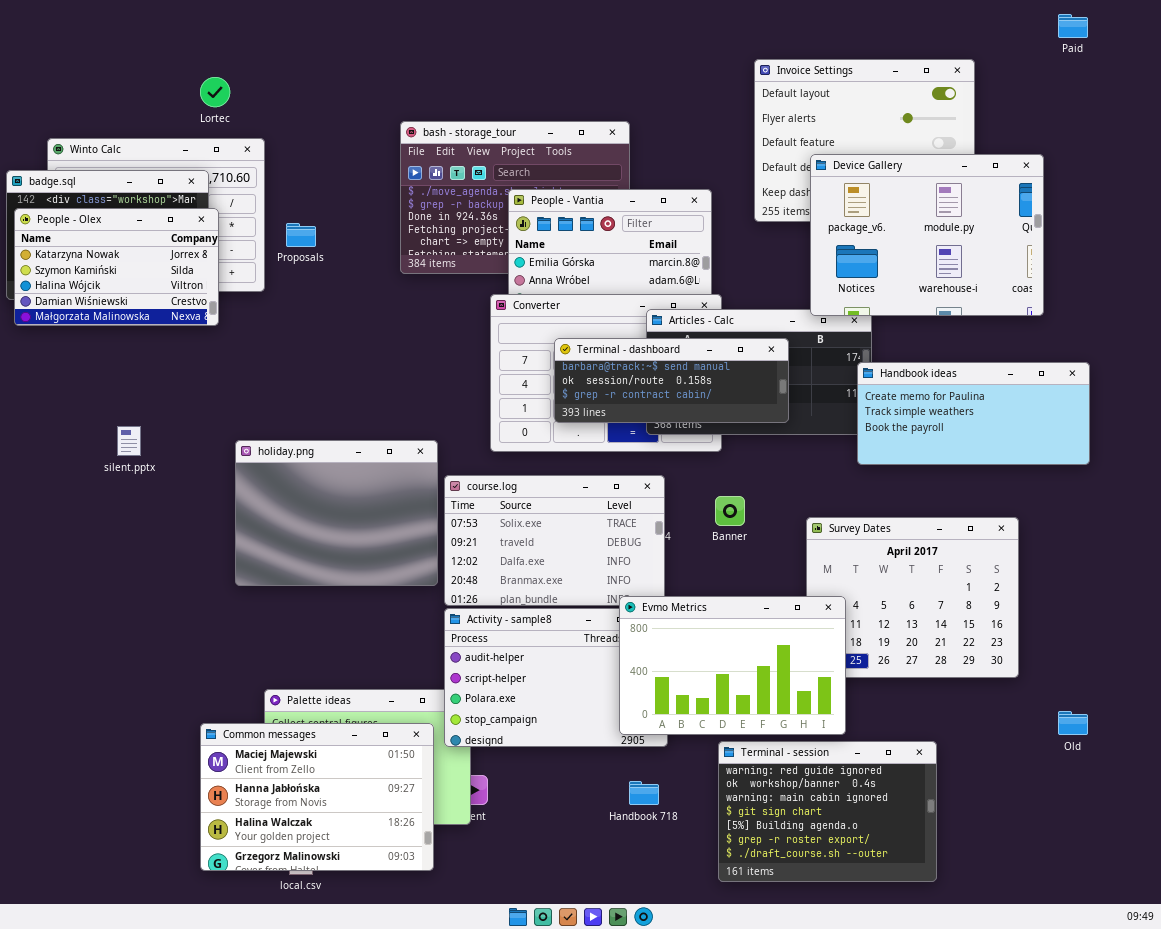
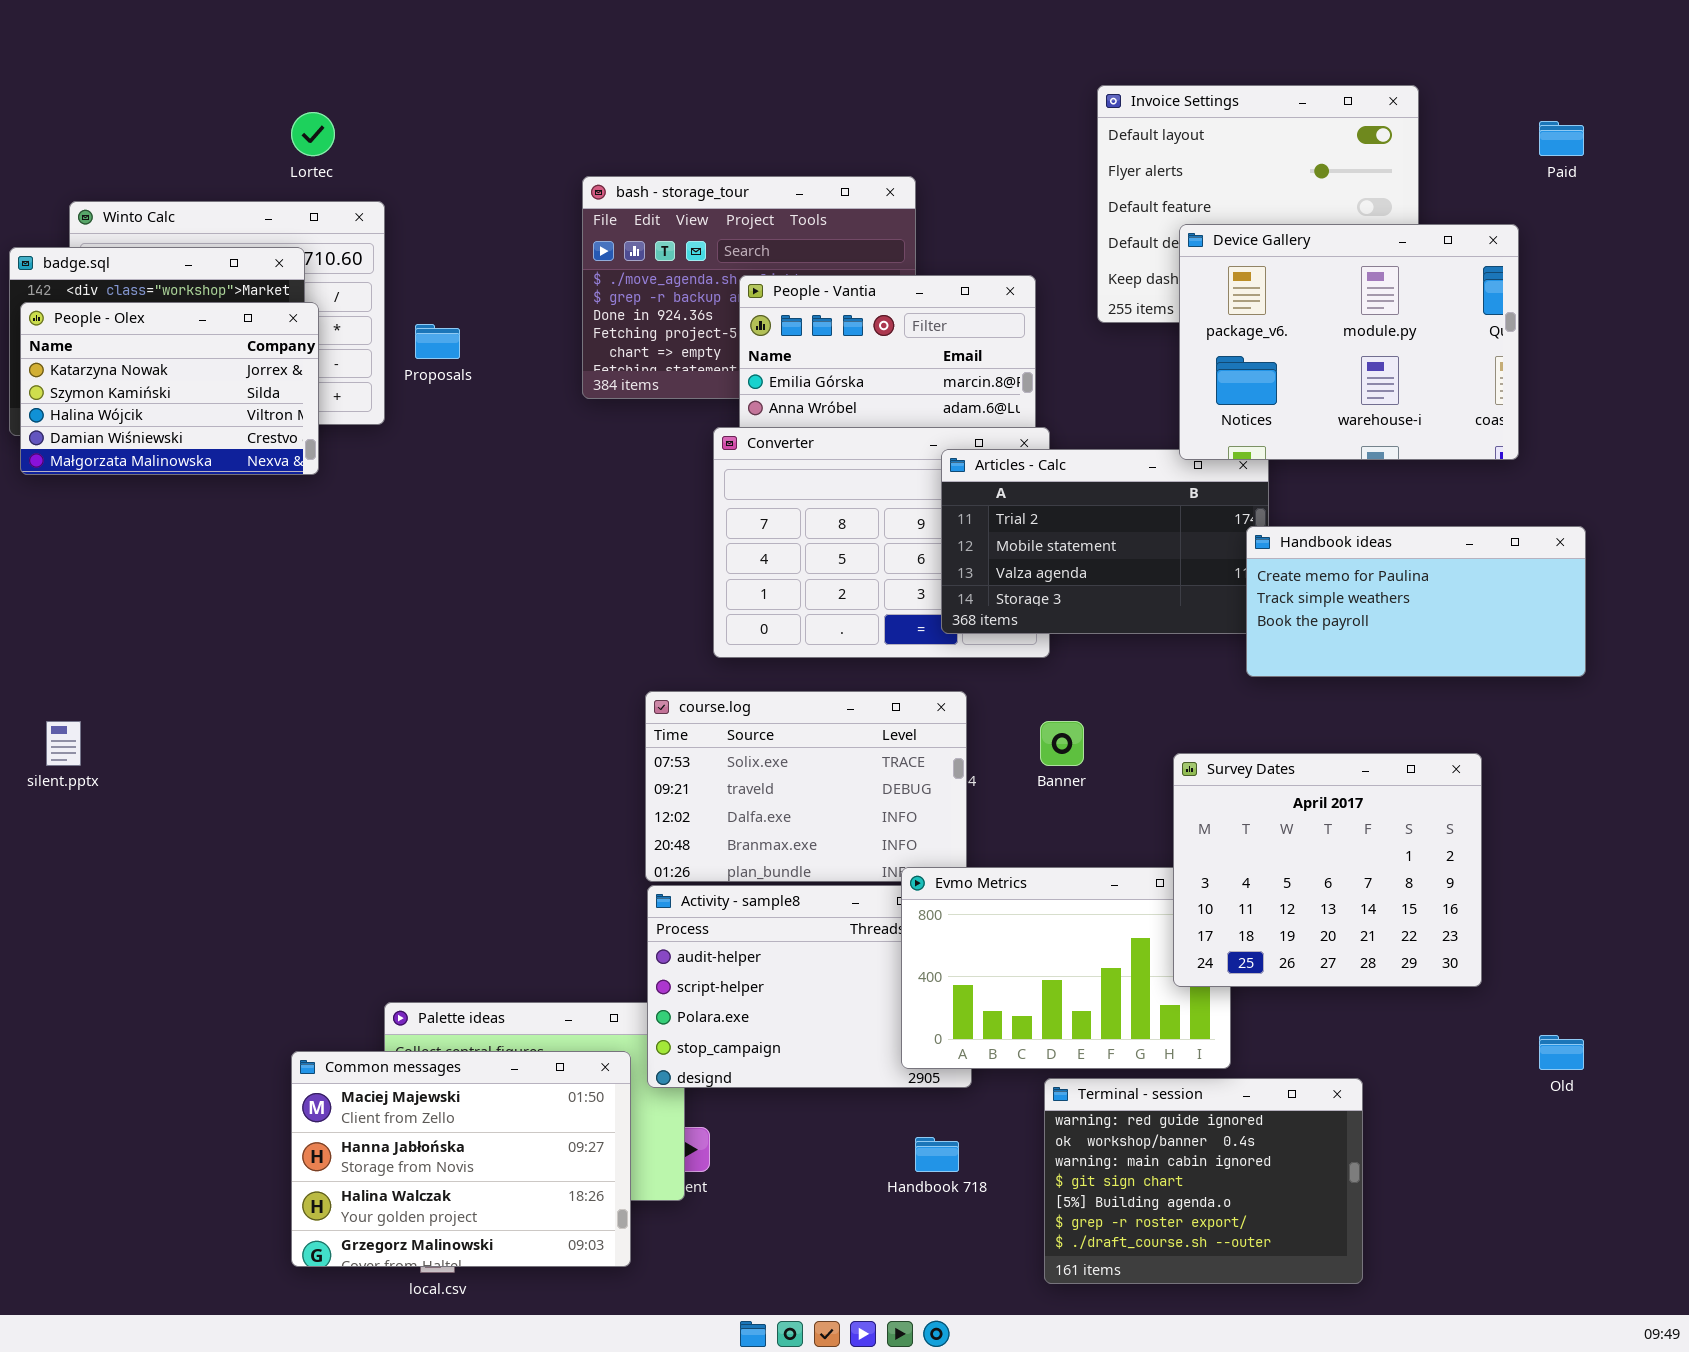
Paid: [1058,14,1088,38] -> [1539,121,1584,156], moved
Terminal - dashboard: [554,338,789,423] -> none, closed
silent.pptx: [117,426,141,456] -> [46,721,81,766], moved
holiday.png: [235,440,438,586] -> none, closed
Survey Dates: [806,517,1019,678] -> [1173,753,1482,987], raised

